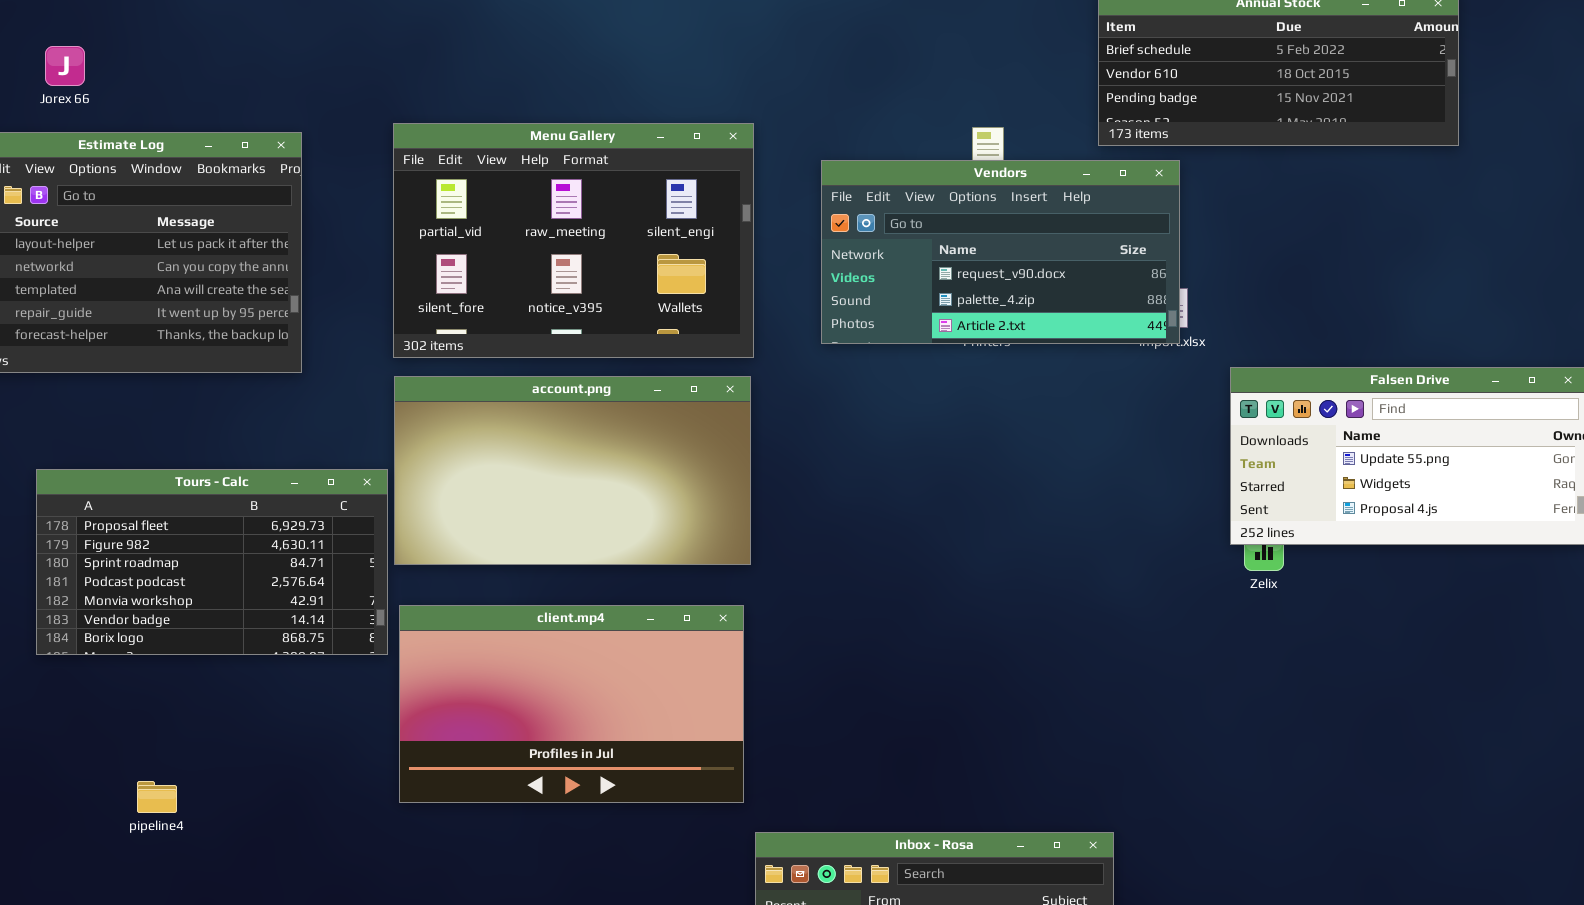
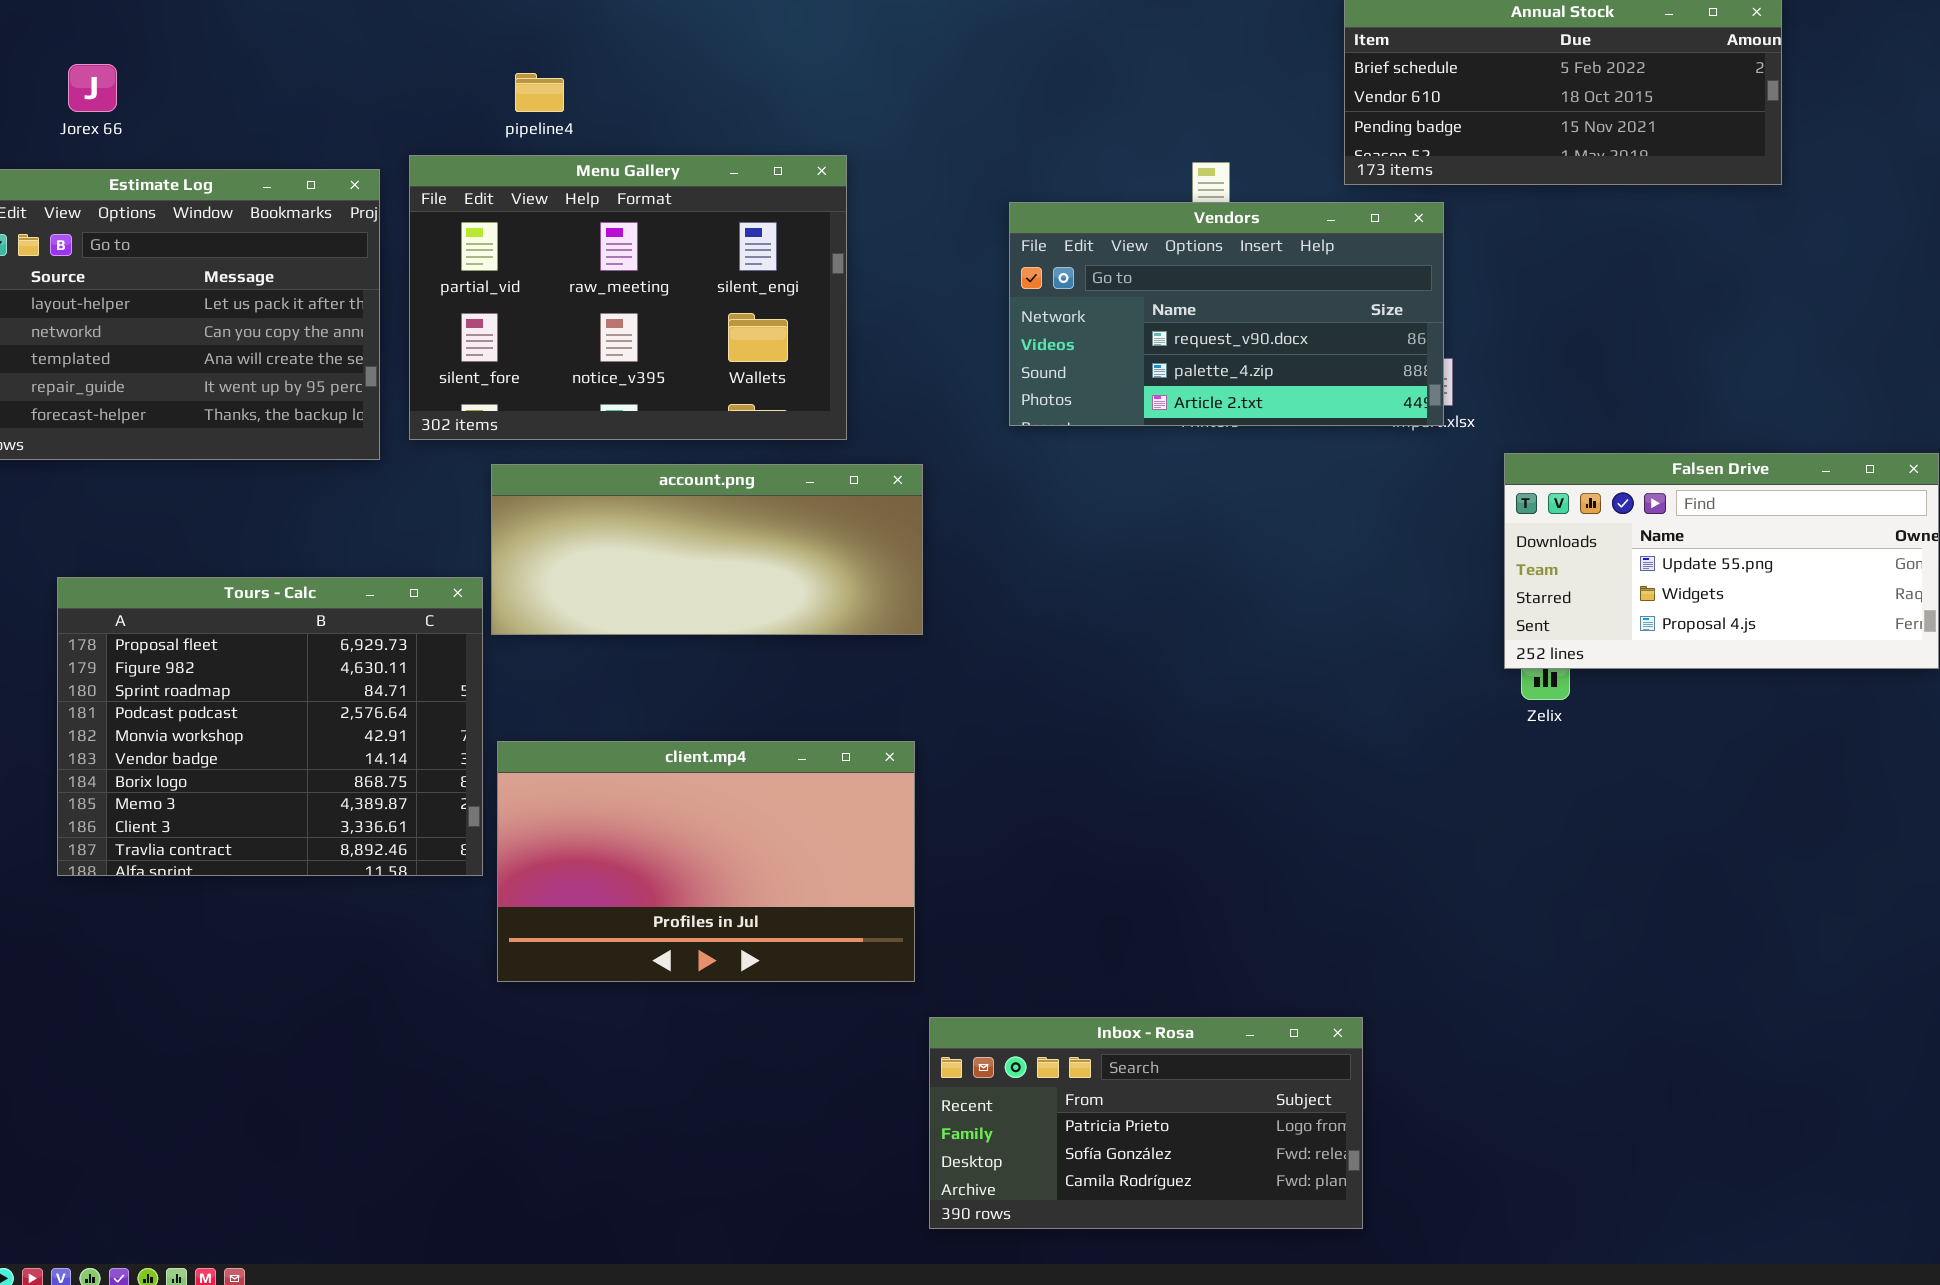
Menu Gallery: [393,123,754,358] -> [409,155,847,440], moved
account.png: [394,376,751,565] -> [491,464,923,635], resized
Tours - Calc: [36,469,388,655] -> [57,577,483,876], resized
pipeline4: [137,781,177,813] -> [515,73,564,112], moved

